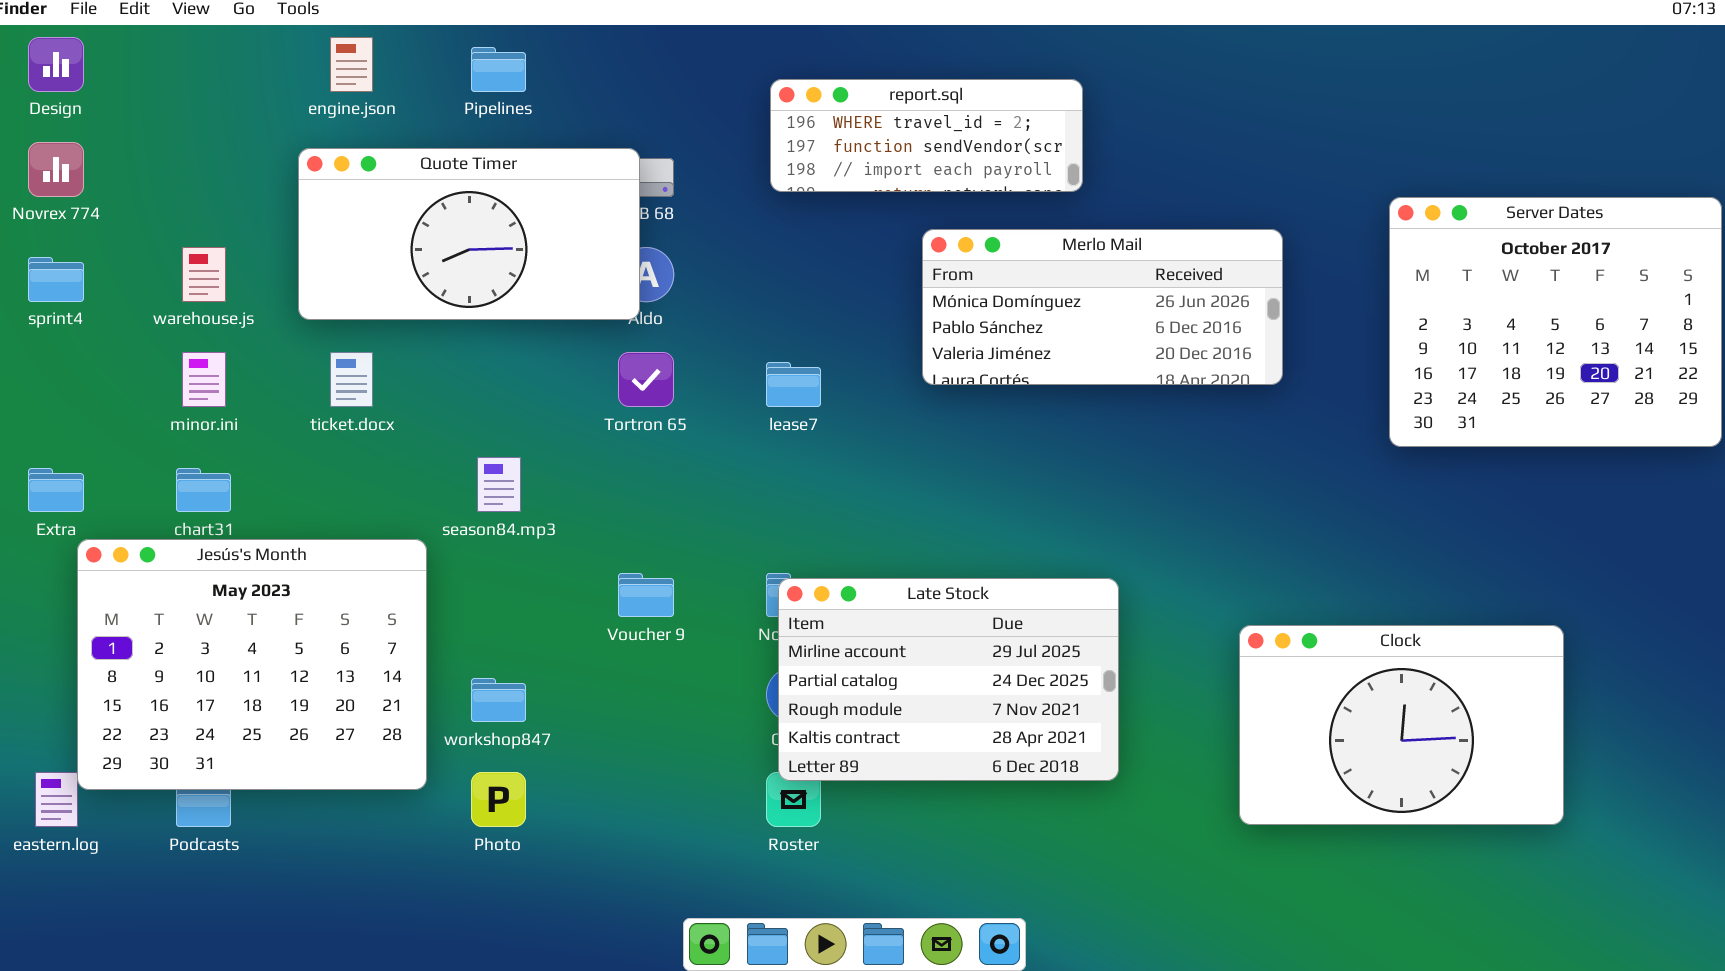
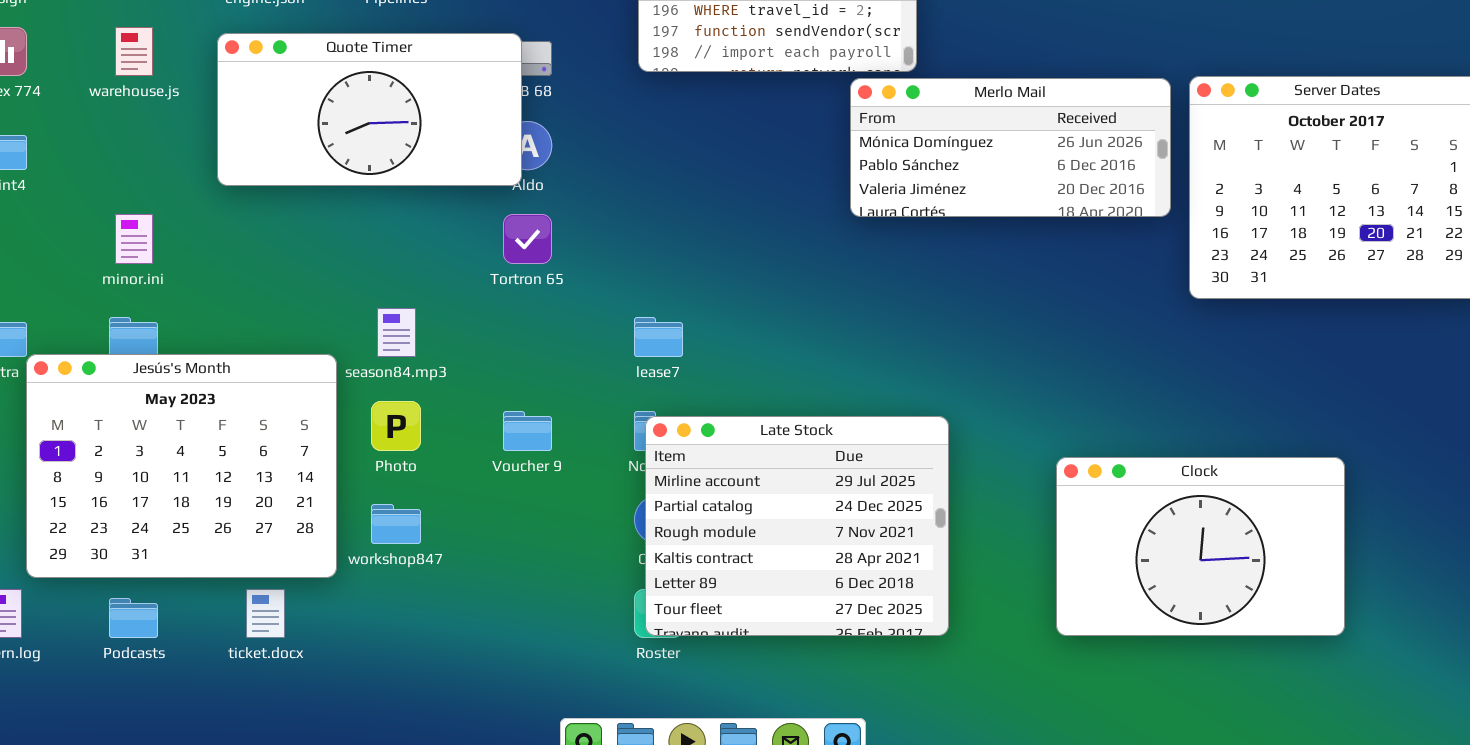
Merlo Mail: [922,229,1283,385] -> [850,78,1171,217], moved
warehouse.js: [182,247,226,302] -> [115,27,153,76], moved
ticket.docx: [330,352,373,407] -> [246,589,285,638], moved
lease7: [766,362,821,407] -> [634,317,683,357], moved
Jesús's Month: [77,539,427,790] -> [26,354,337,578], moved
Late Stock: [778,578,1119,781] -> [645,416,949,636], resized
Photo: [471,772,526,827] -> [371,401,421,451], moved

